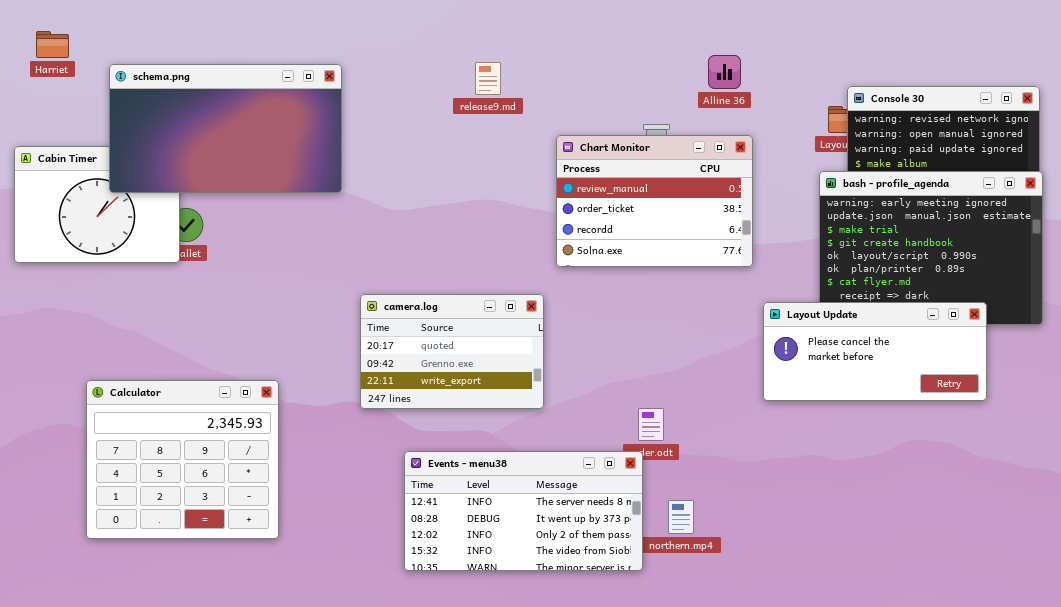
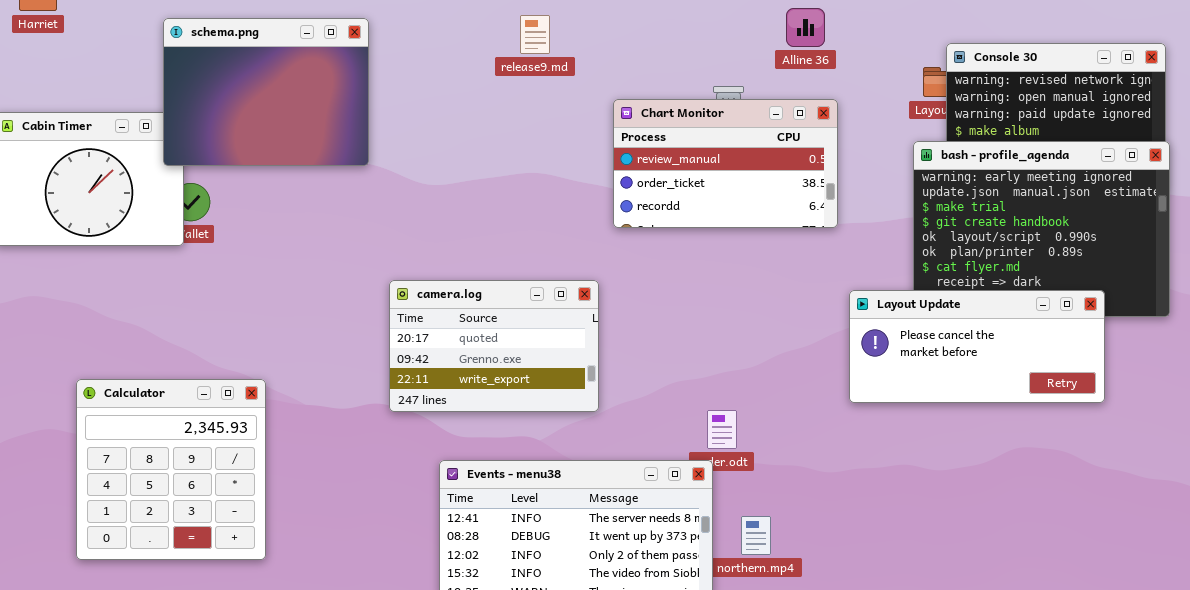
schema.png: [109,64,342,193] -> [163,18,369,166], resized
Chart Monitor: [556,135,753,267] -> [613,99,838,228], resized
Calculator: [86,380,279,539] -> [76,379,266,560], resized

